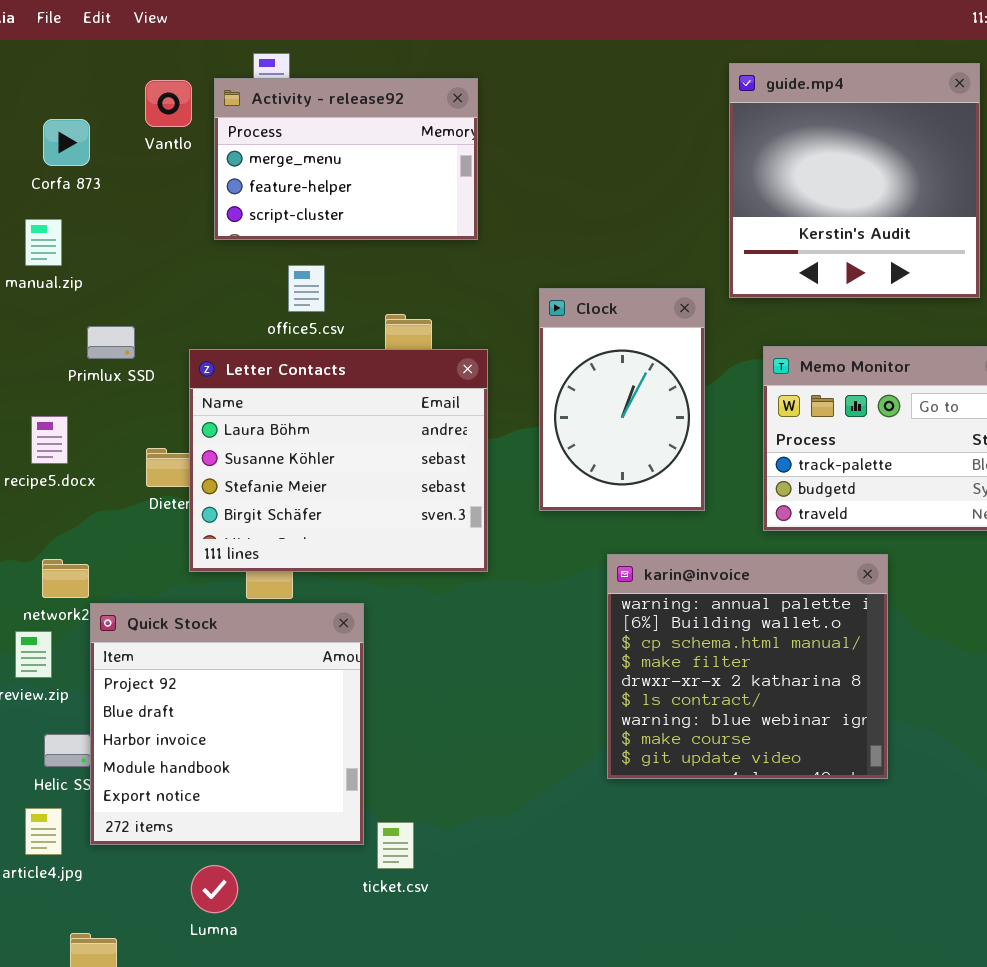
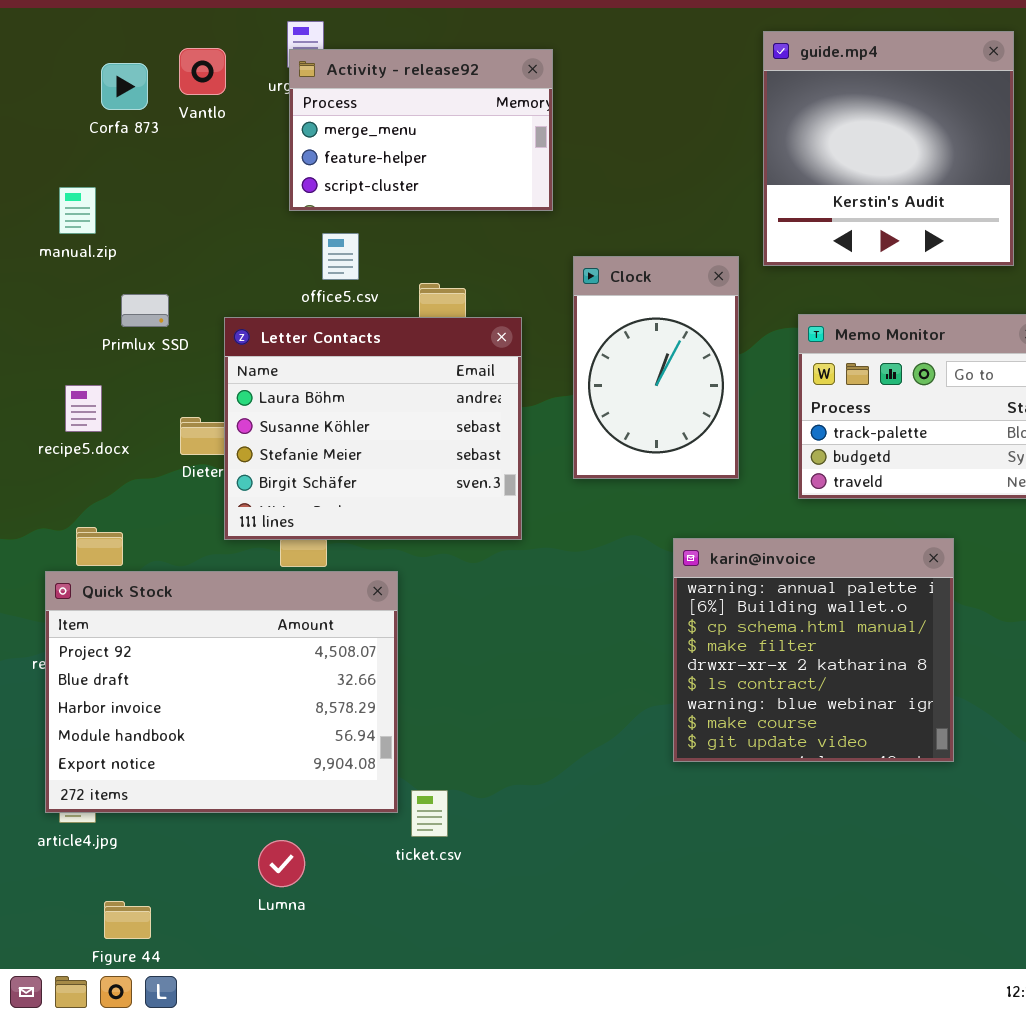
Activity - release92: [214,78,478,240] -> [289,49,553,211], moved
Corfa 873: [43,119,90,166] -> [101,63,148,110], moved
karin@invoice: [607,554,888,779] -> [673,538,954,762], moved
Quick Stock: [90,603,364,845] -> [45,571,398,813], resized
Lumna: [191,865,238,913] -> [258,840,305,887], moved

